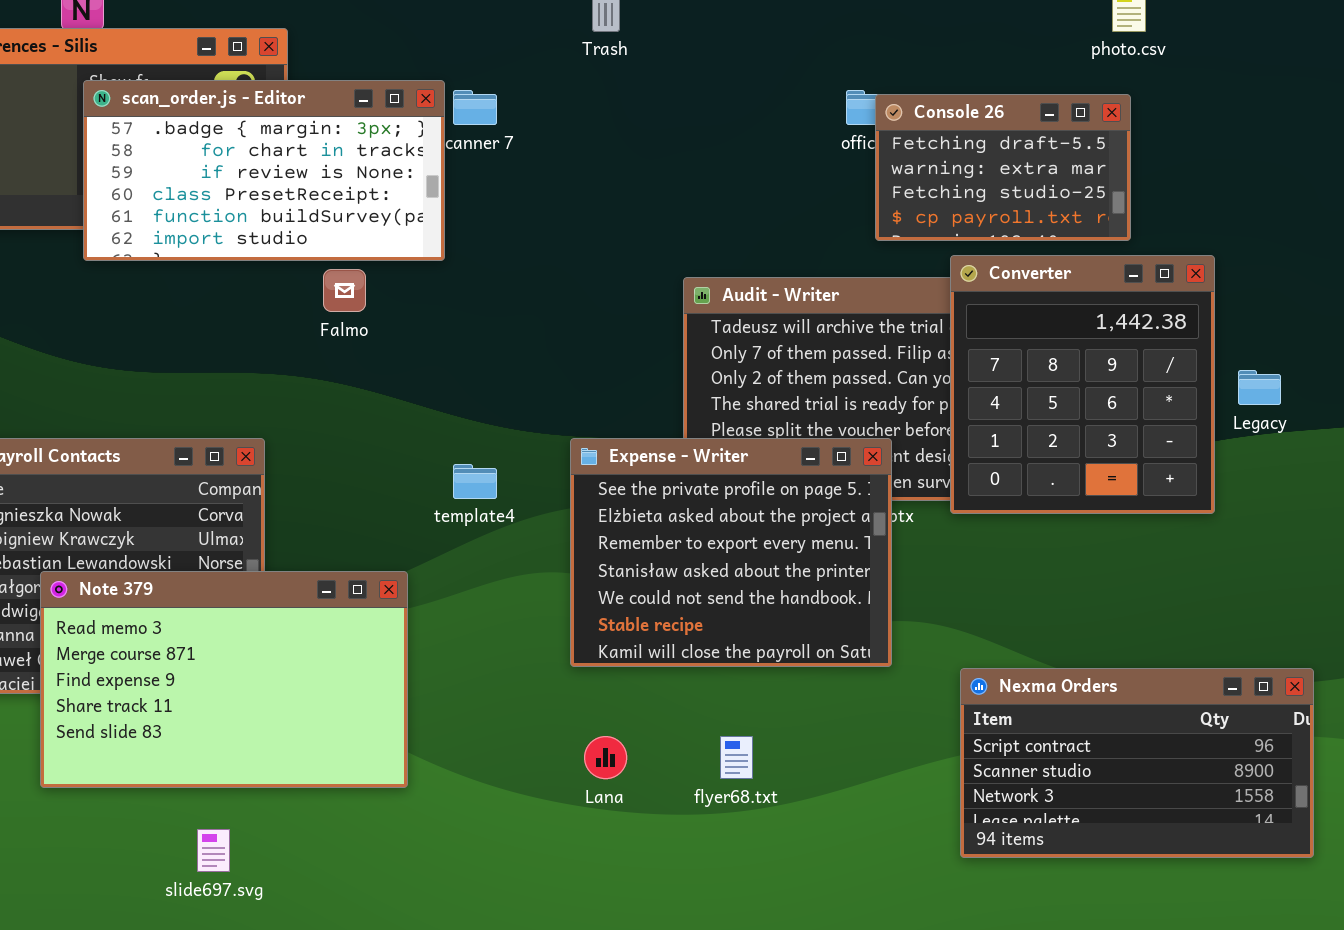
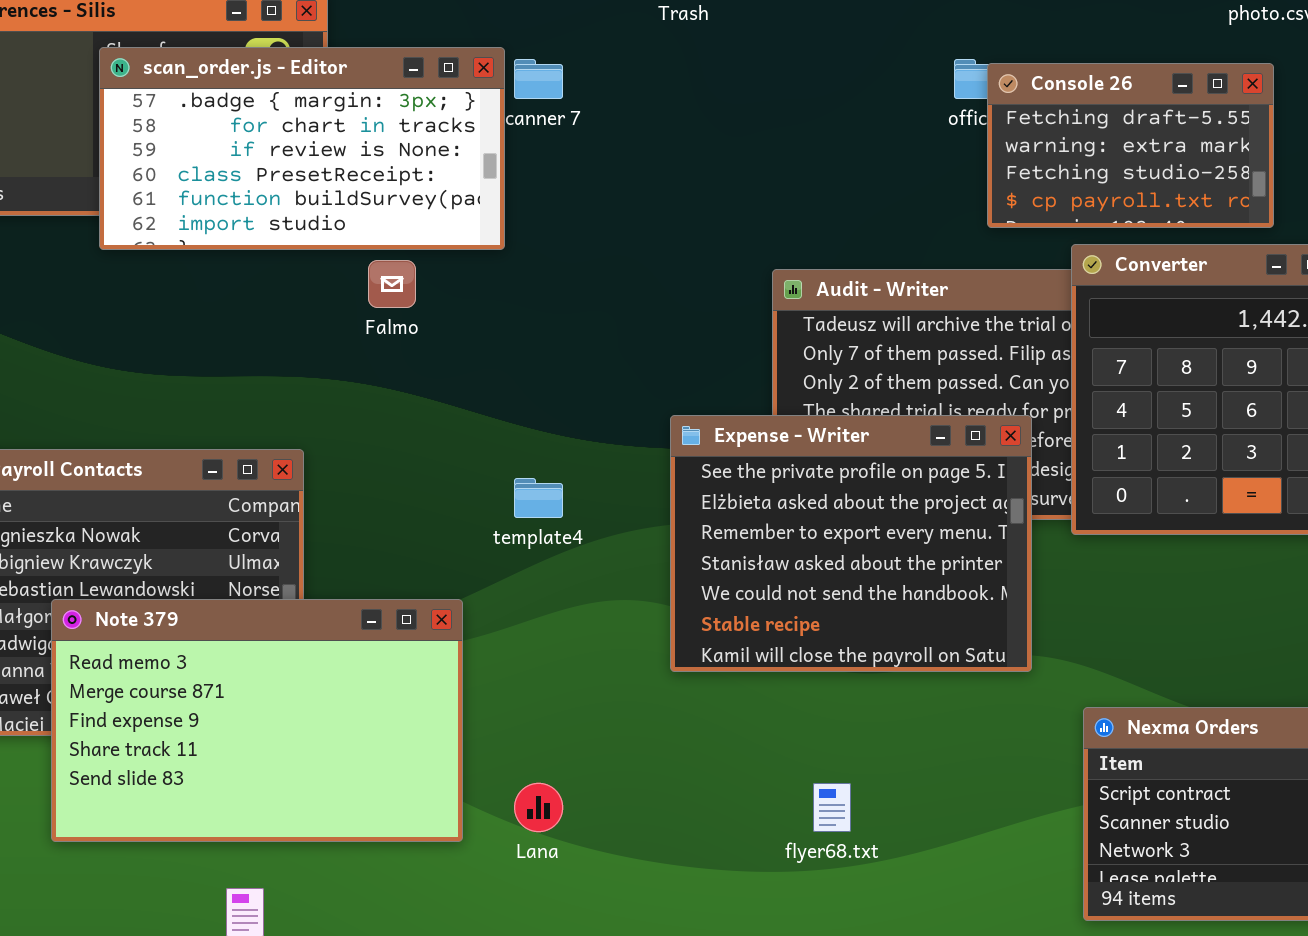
Expense - Writer: [570,438,892,667] -> [670,415,1032,672], moved
Lana: [584,736,627,779] -> [514,783,563,832], moved

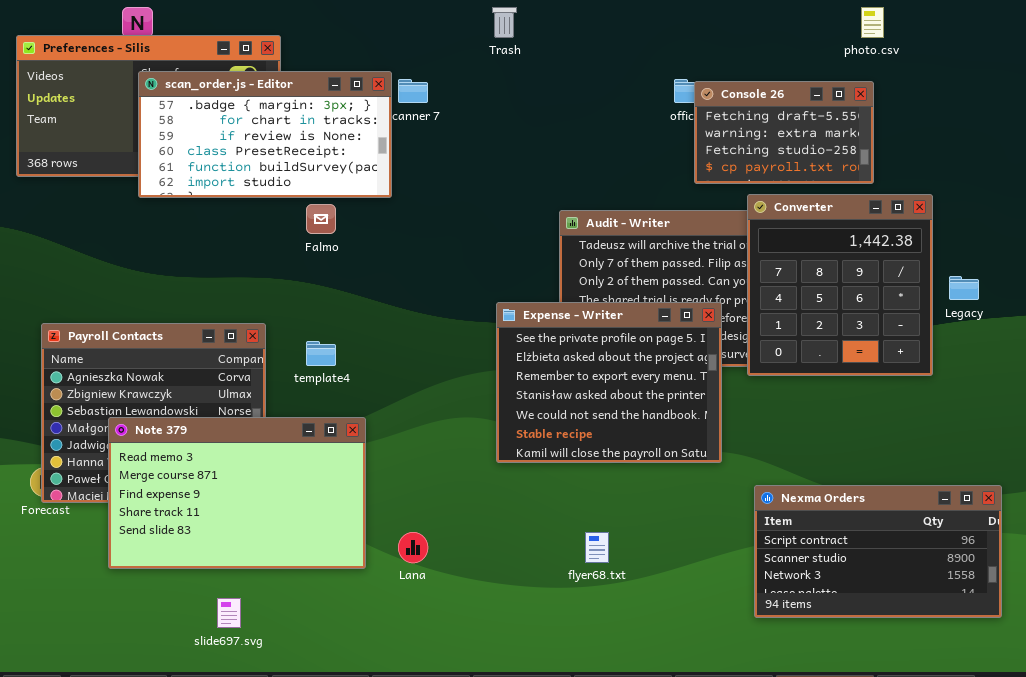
template4: [514,478,563,518] -> [306,341,336,366], moved

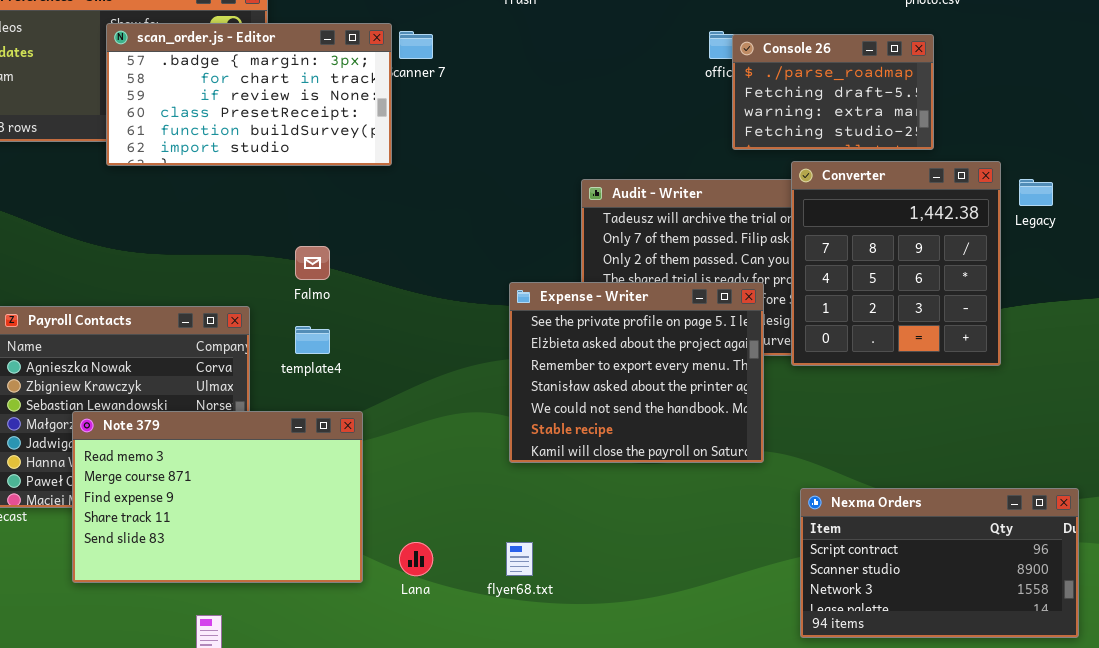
Console 26: [694,81,874,184] -> [732,34,934,150], scrolled up 1 row
Falmo: [306,204,336,234] -> [295,246,330,280], moved
Legacy: [949,276,979,300] -> [1019,179,1053,206], moved
flyer68.txt: [585,532,609,563] -> [506,542,533,576], moved

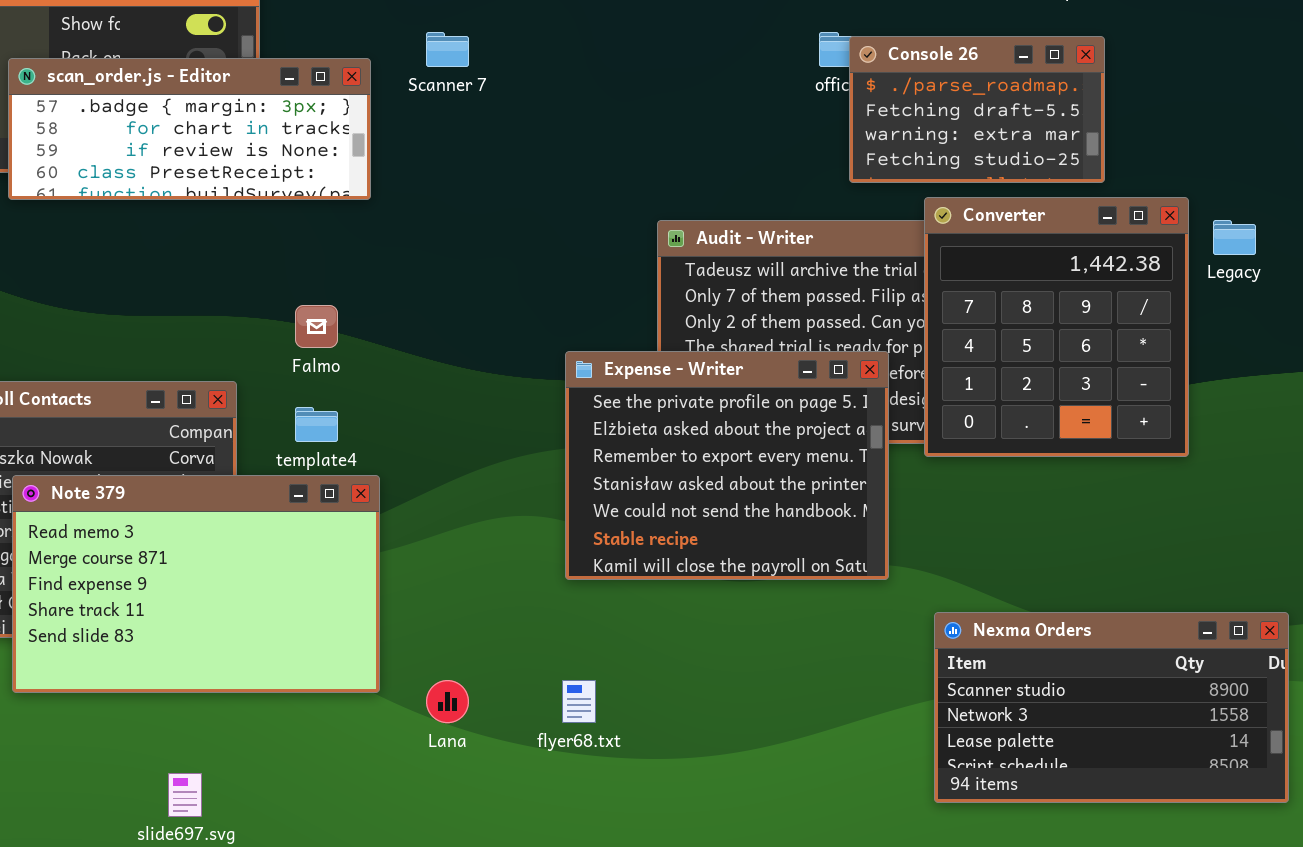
scan_order.js - Editor: [106,23,392,166] -> [8,58,371,200], moved, resized
Note 379: [72,411,363,583] -> [12,475,380,693], moved
Nexma Orders: [800,488,1079,638] -> [934,612,1289,803], scrolled down 1 row

